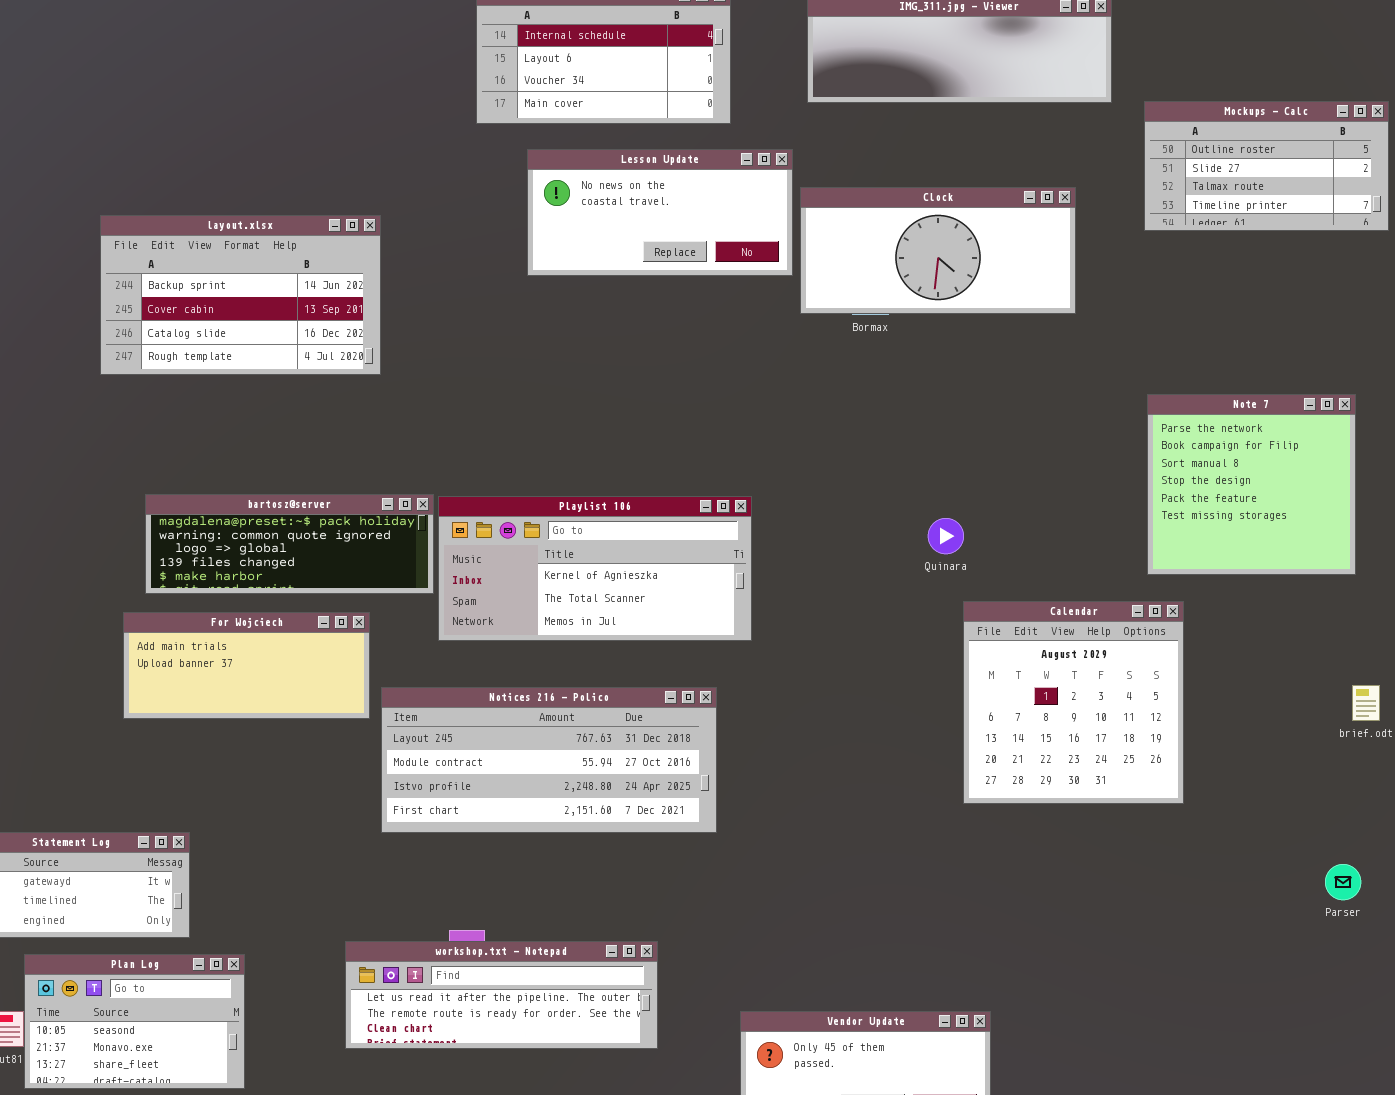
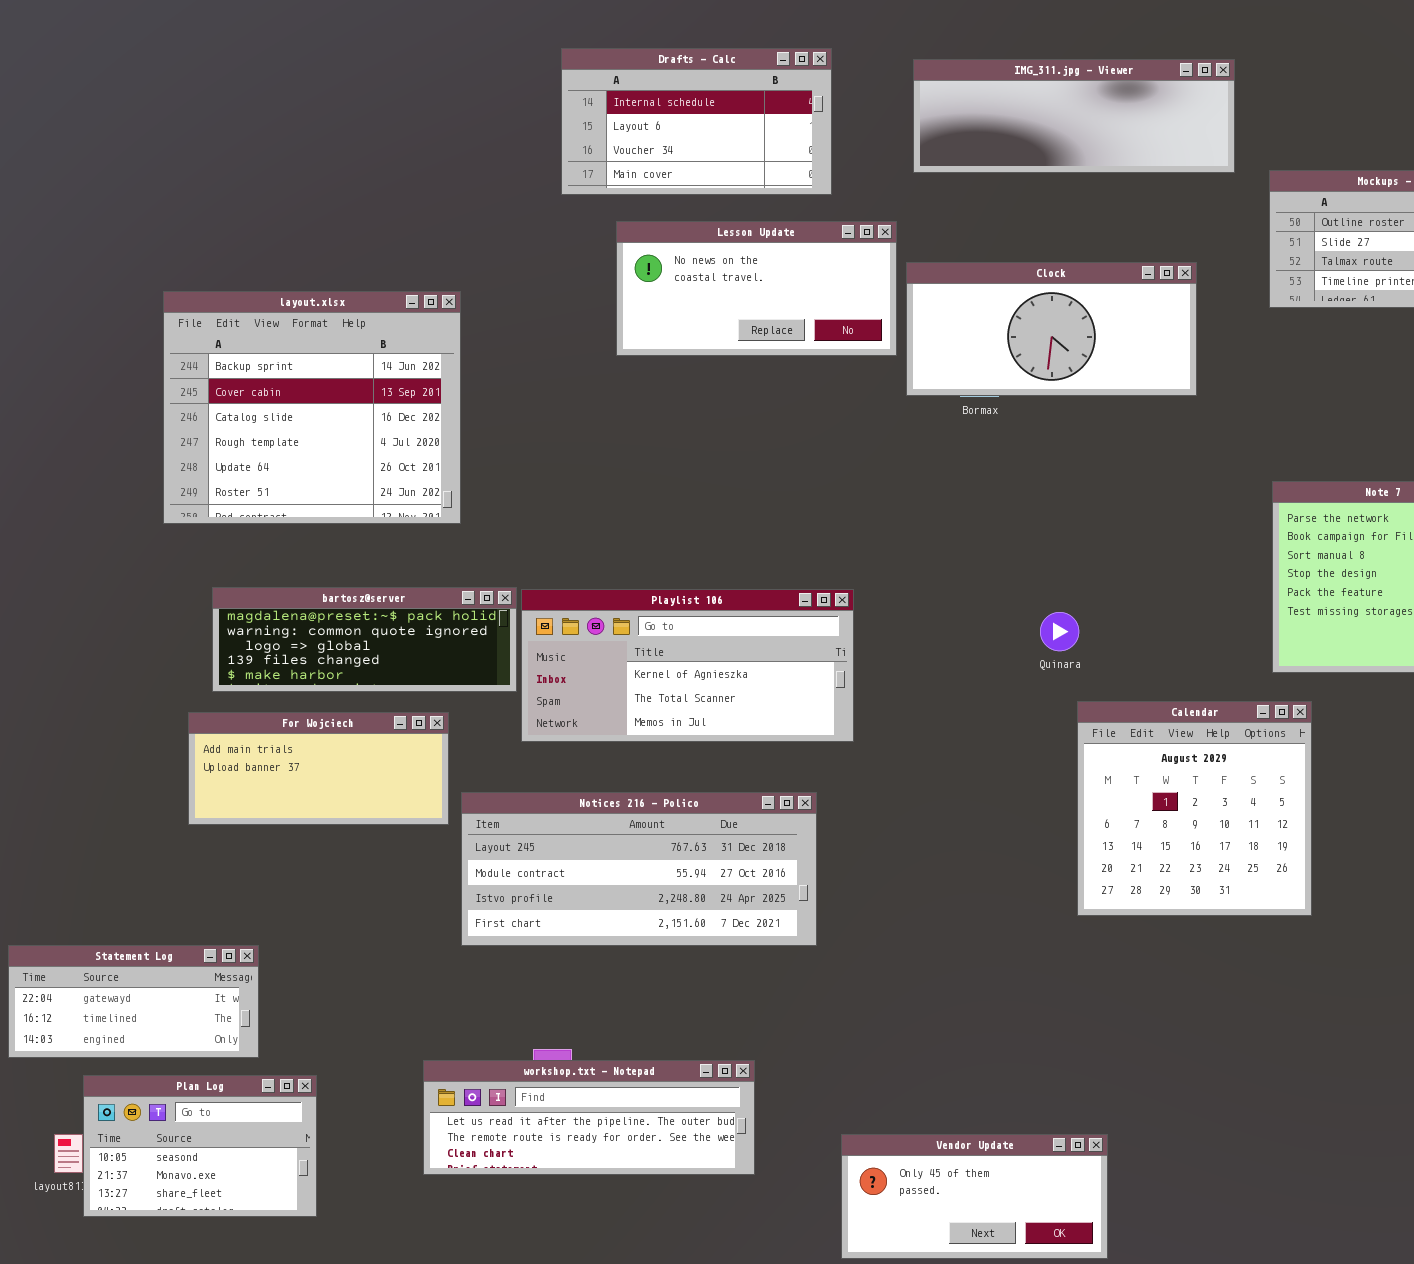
layout.xlsx: [100,215,381,375] -> [163,291,461,524], resized

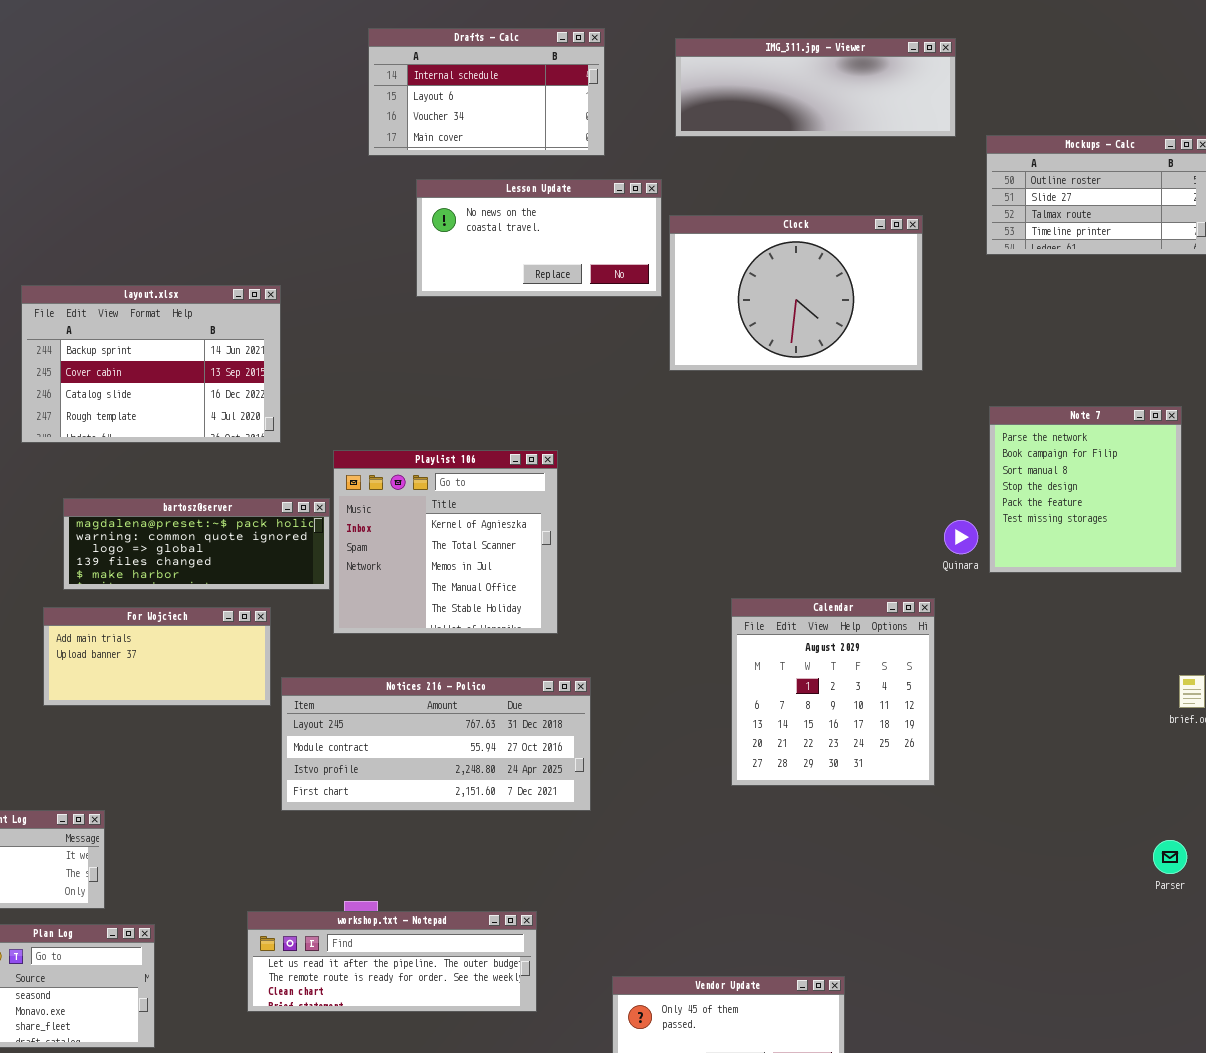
Clock: [906,262,1197,396] -> [669,215,923,371], resized
layout.xlsx: [163,291,461,524] -> [21,285,281,443], resized
Playlist 106: [521,589,854,742] -> [333,450,558,634], resized
Quinara: [1040,612,1079,651] -> [944,520,978,554], moved
Calendar: [1077,701,1312,916] -> [731,598,935,786], moved

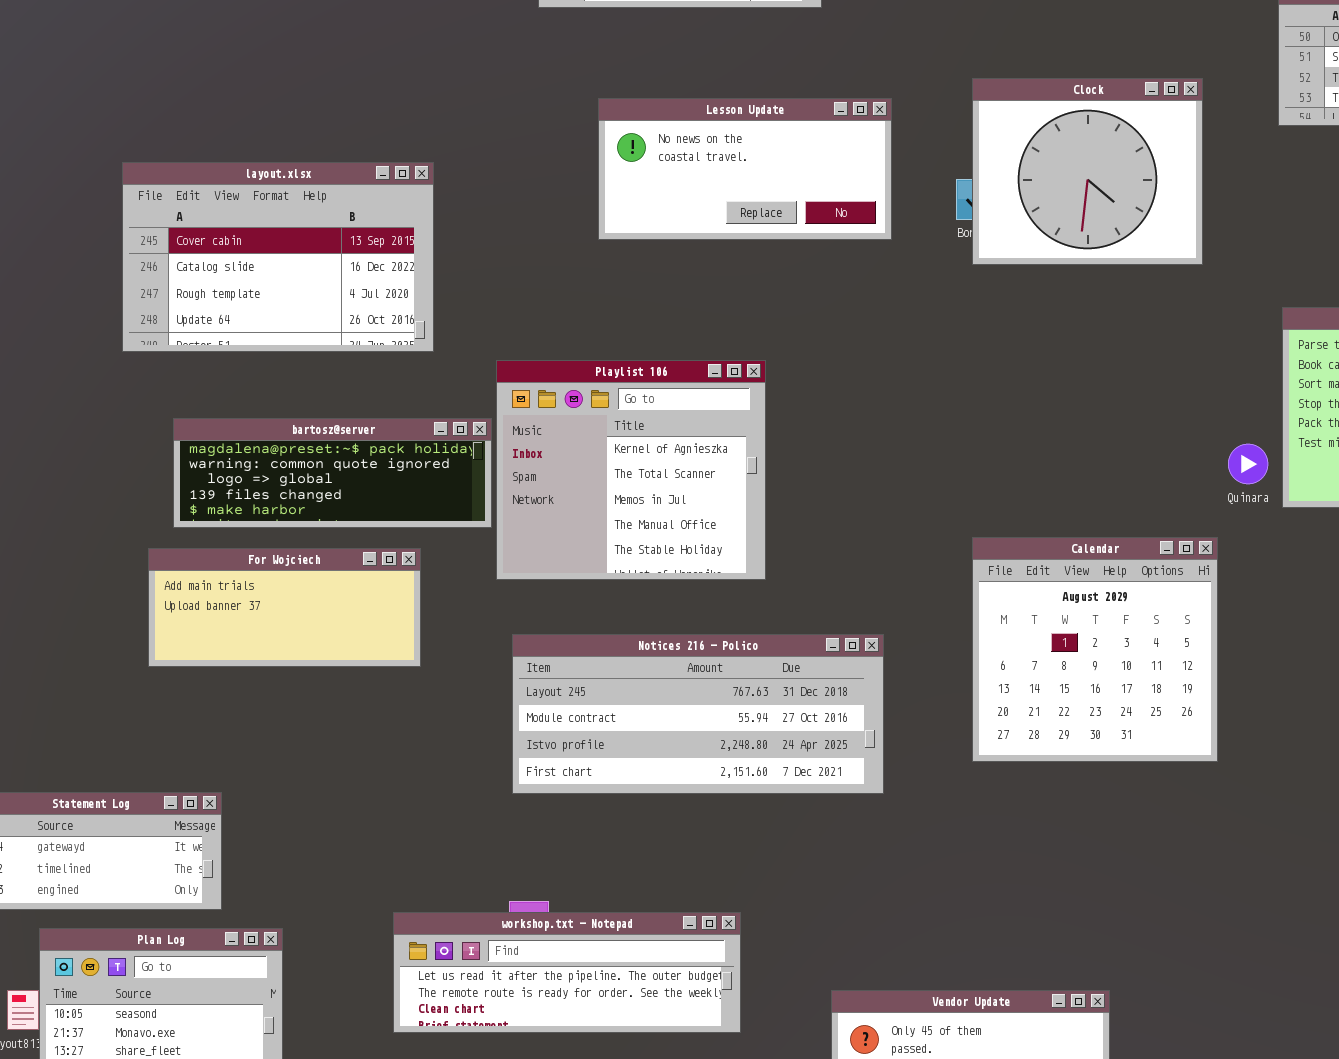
Lesson Update: [416,179,662,297] -> [598,98,892,240], moved
Clock: [669,215,923,371] -> [972,78,1203,265], resized
layout.xlsx: [21,285,281,443] -> [122,162,434,352], scrolled down 1 row
Notices 216 - Polico: [281,677,591,811] -> [512,634,884,794], moved

